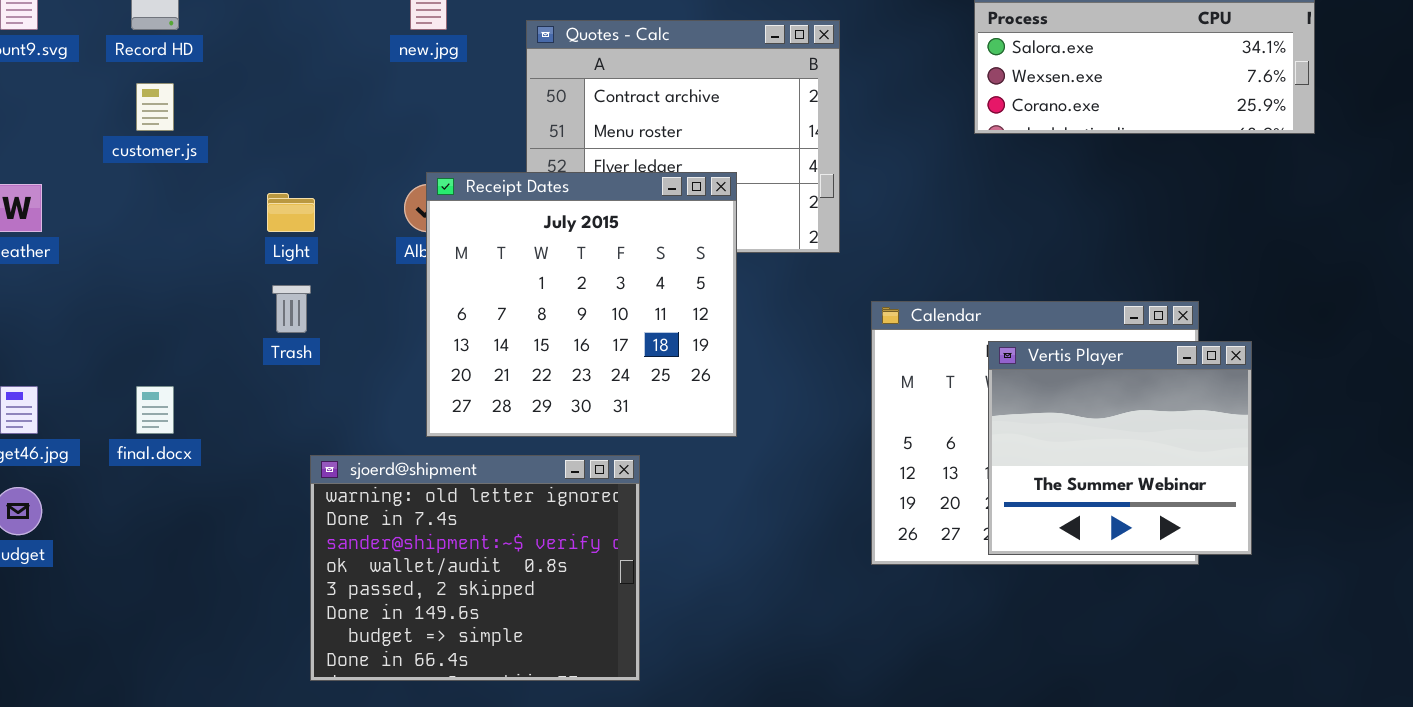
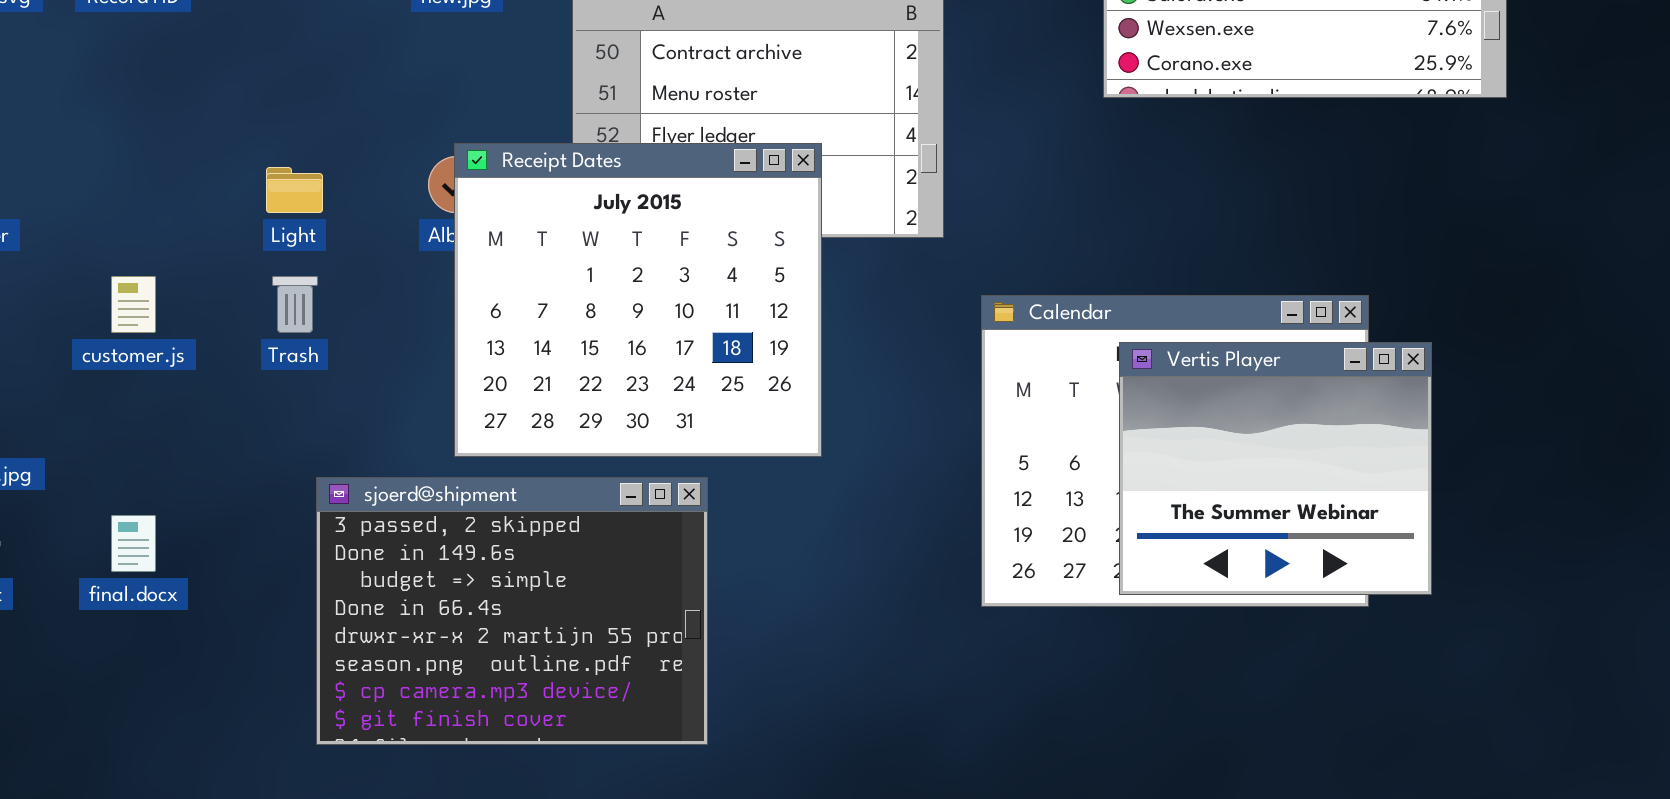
customer.js: [136,83,174,131] -> [111,276,156,333], moved
final.docx: [136,386,174,434] -> [111,515,156,572], moved
sjoerd@shipment: [310,455,640,681] -> [316,477,708,745], scrolled down 4 rows

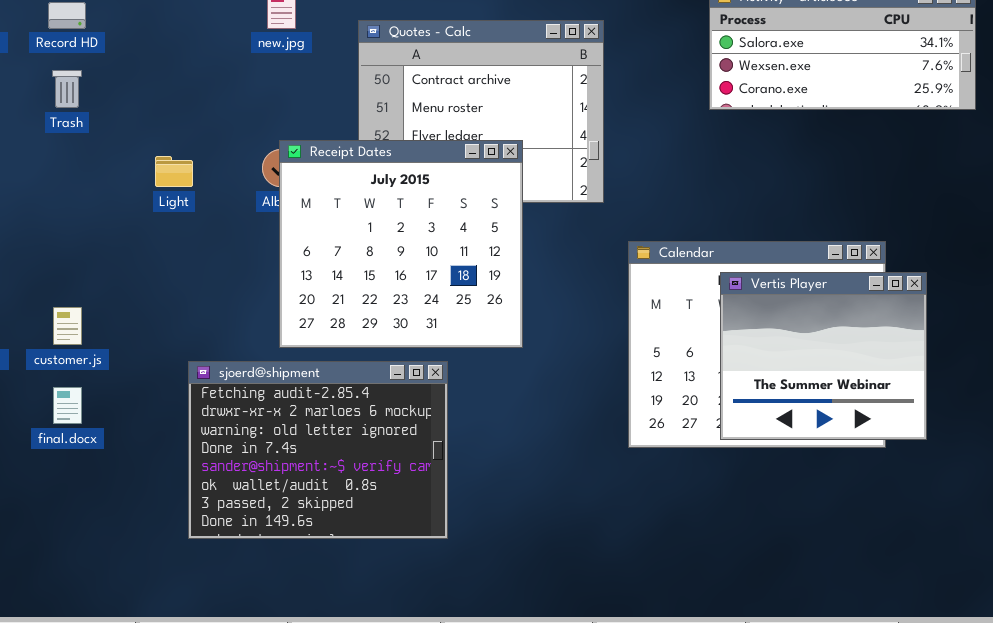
customer.js: [111,276,156,333] -> [53,307,82,345], moved
Trash: [272,276,318,333] -> [52,70,82,108], moved
sjoerd@shipment: [316,477,708,745] -> [188,361,448,539], scrolled up 6 rows

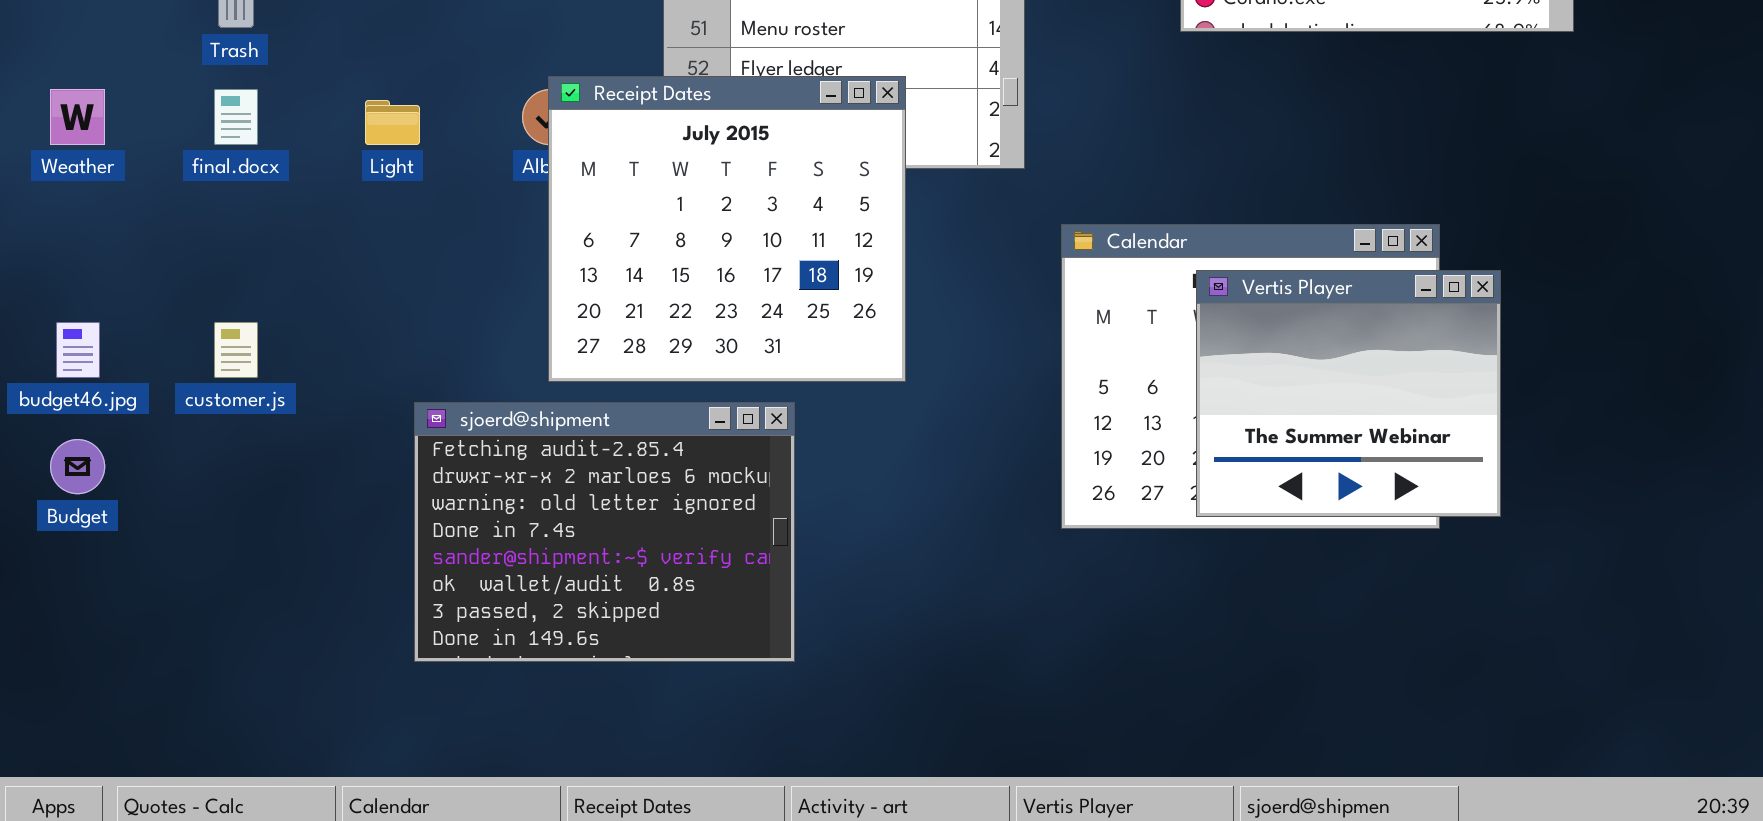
final.docx: [53,387,82,424] -> [214,89,258,145], moved

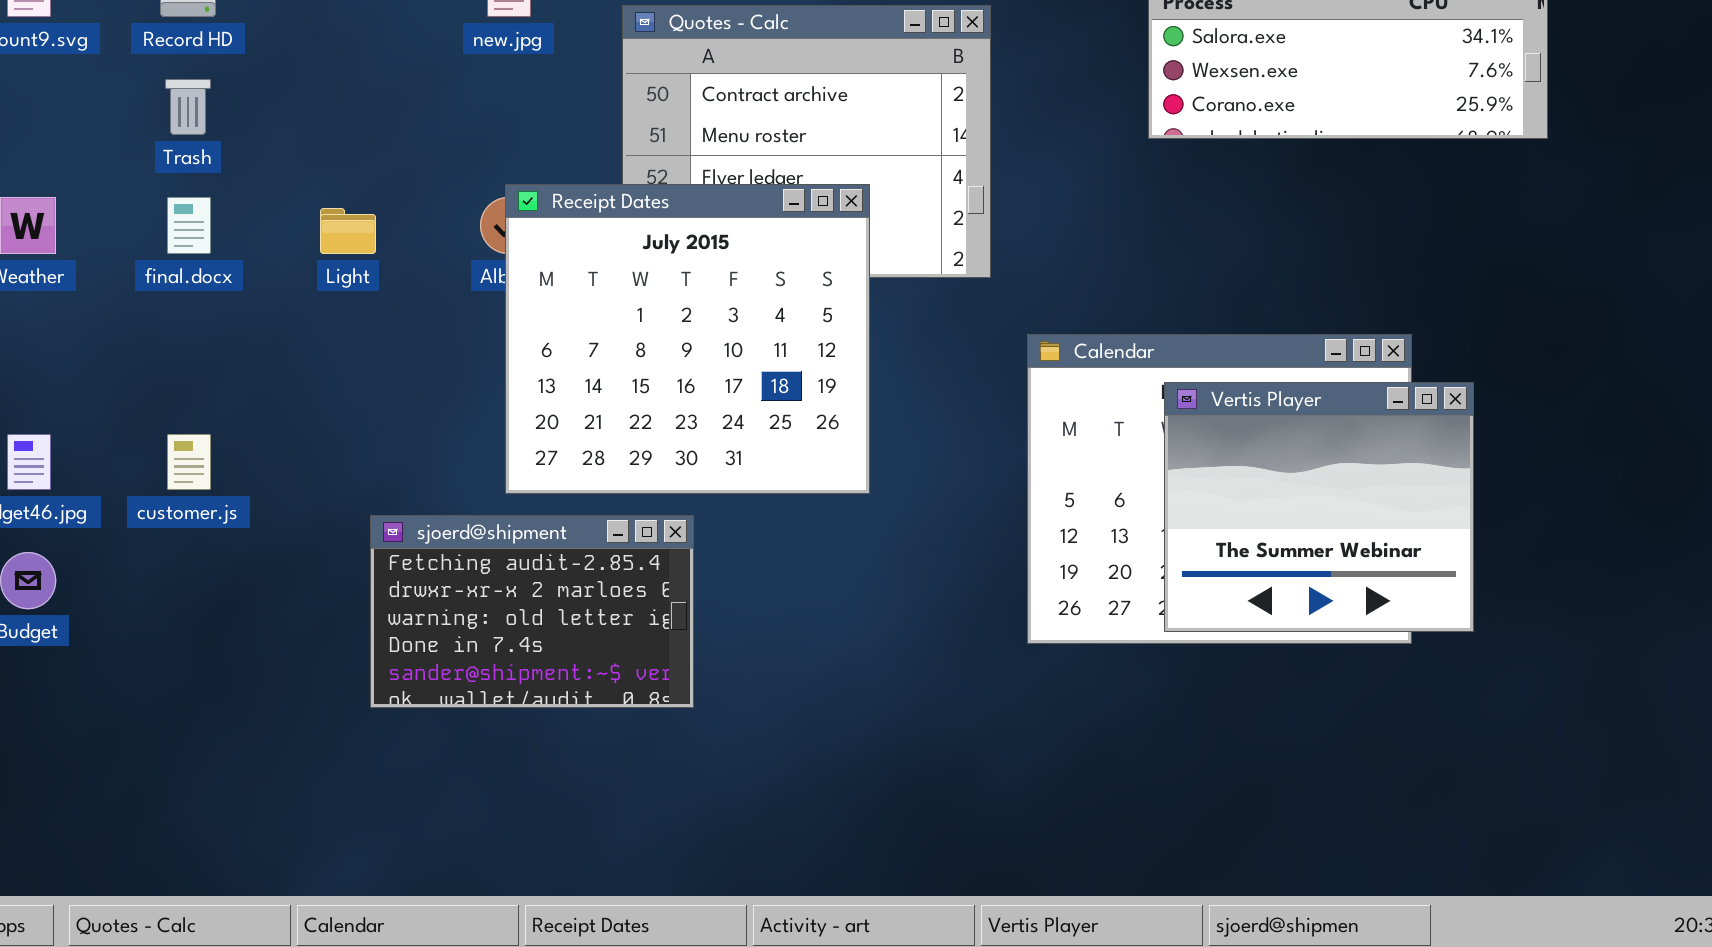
sjoerd@shipment: [414,402,795,662] -> [370,515,694,708], resized

